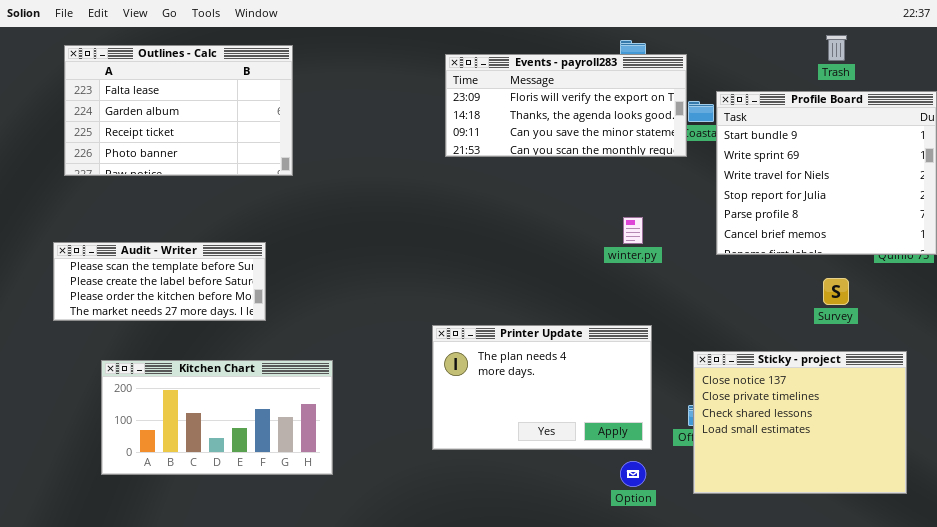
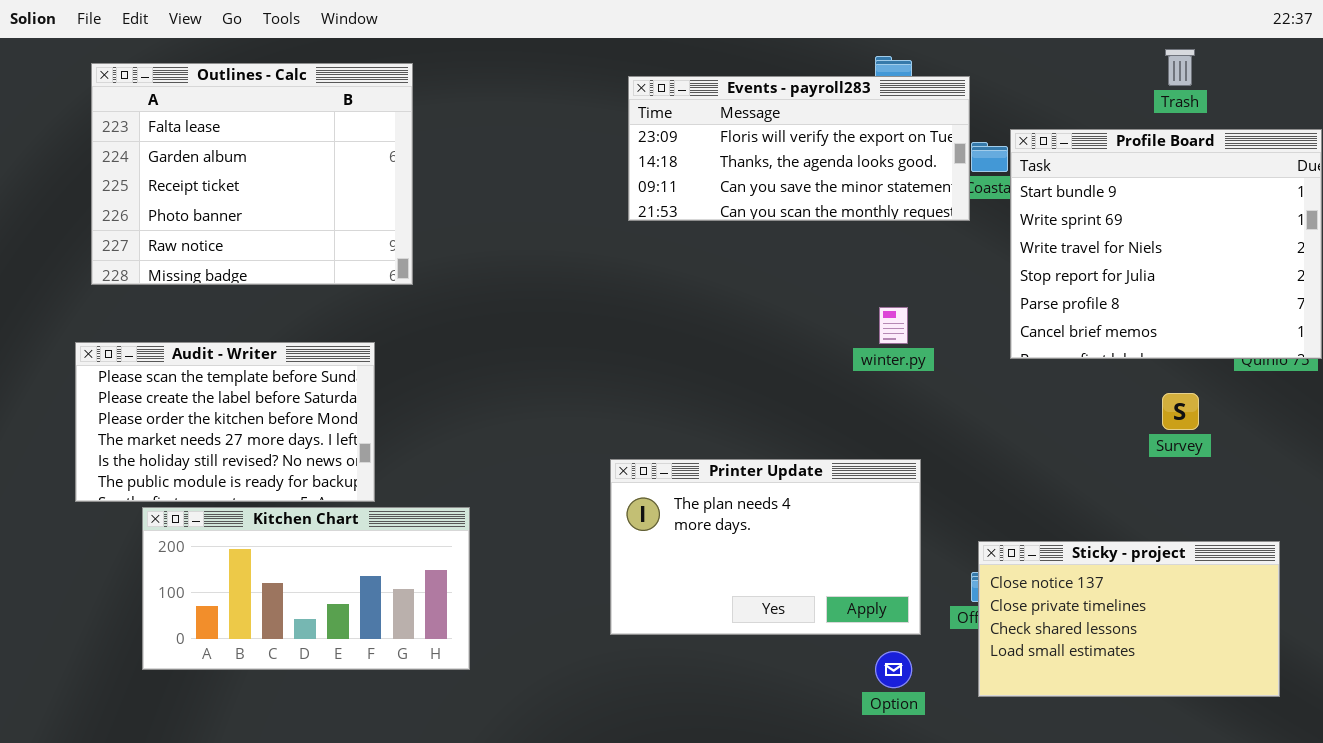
Outlines - Calc: [64,45,293,176] -> [91,63,413,285], resized
Audit - Writer: [53,242,266,321] -> [75,342,375,502], resized
Sticky - project: [693,351,907,494] -> [978,541,1280,697], resized

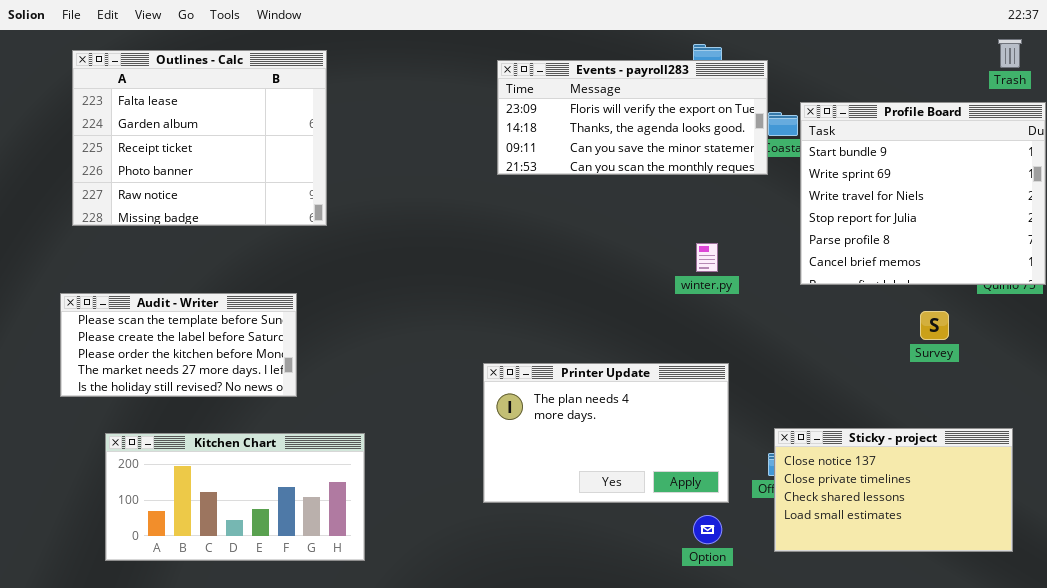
Trash: [1165,49,1195,86] -> [998,39,1022,68], moved
Audit - Writer: [75,342,375,502] -> [60,293,297,397], resized
Kitchen Chart: [142,507,470,670] -> [105,433,365,561], moved

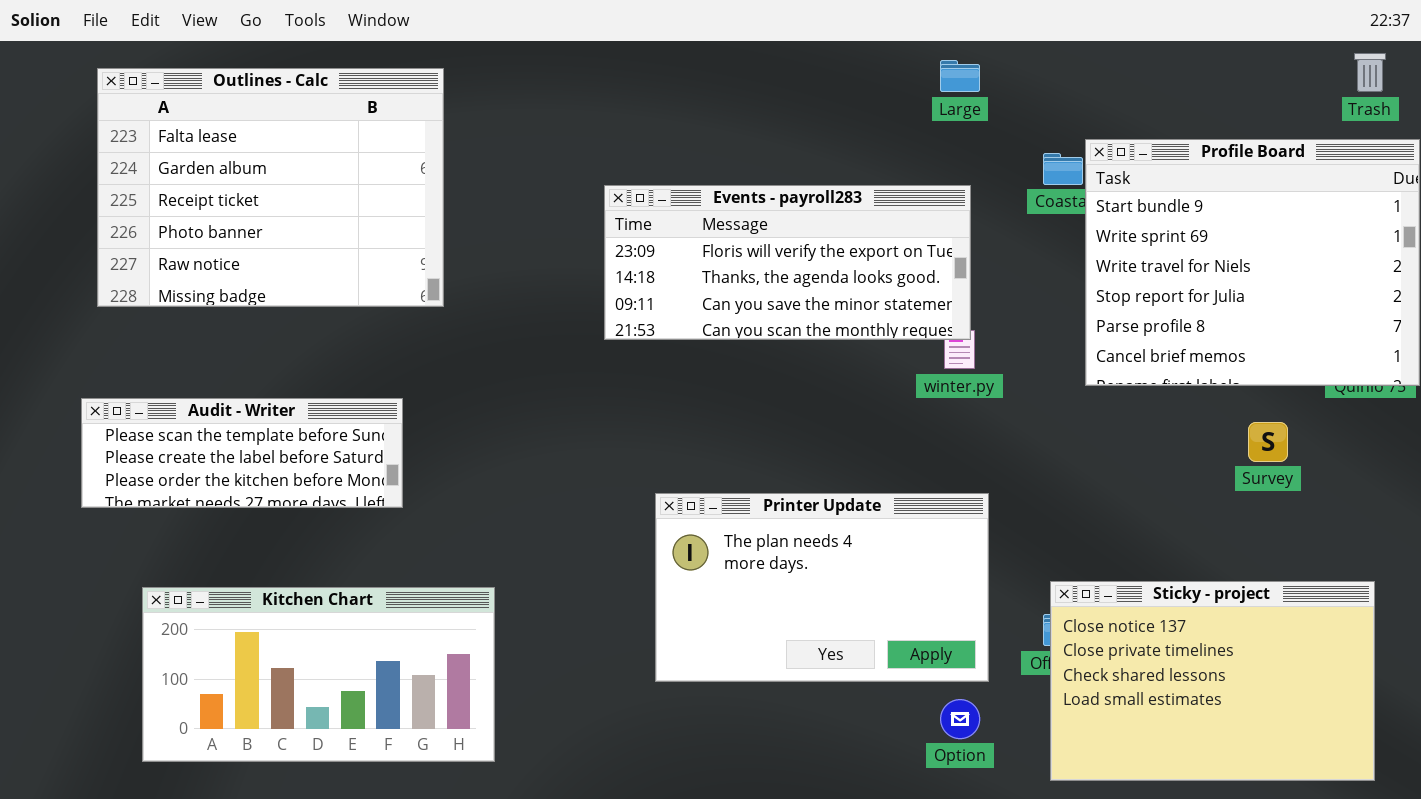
Events - payroll283: [497,60,768,175] -> [604,185,971,340], moved
Audit - Writer: [60,293,297,397] -> [81,398,403,508], resized
Sticky - project: [774,428,1013,552] -> [1050,581,1375,781], resized

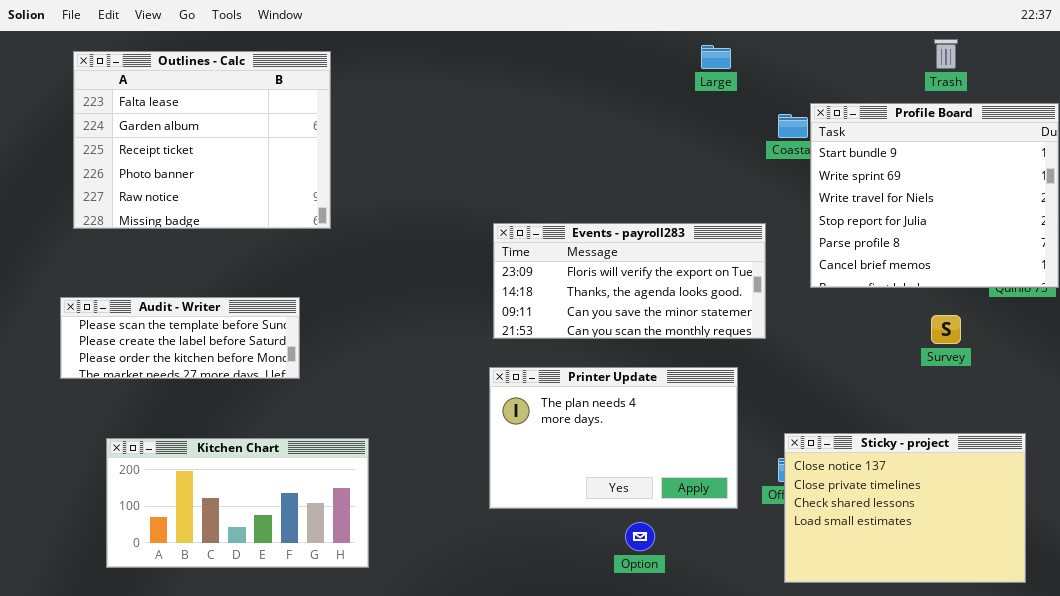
Trash: [1354,53,1386,92] -> [934,39,958,69], moved
Events - payroll283: [604,185,971,340] -> [493,223,766,339], moved
Option: [940,699,980,739] -> [625,522,655,551], moved

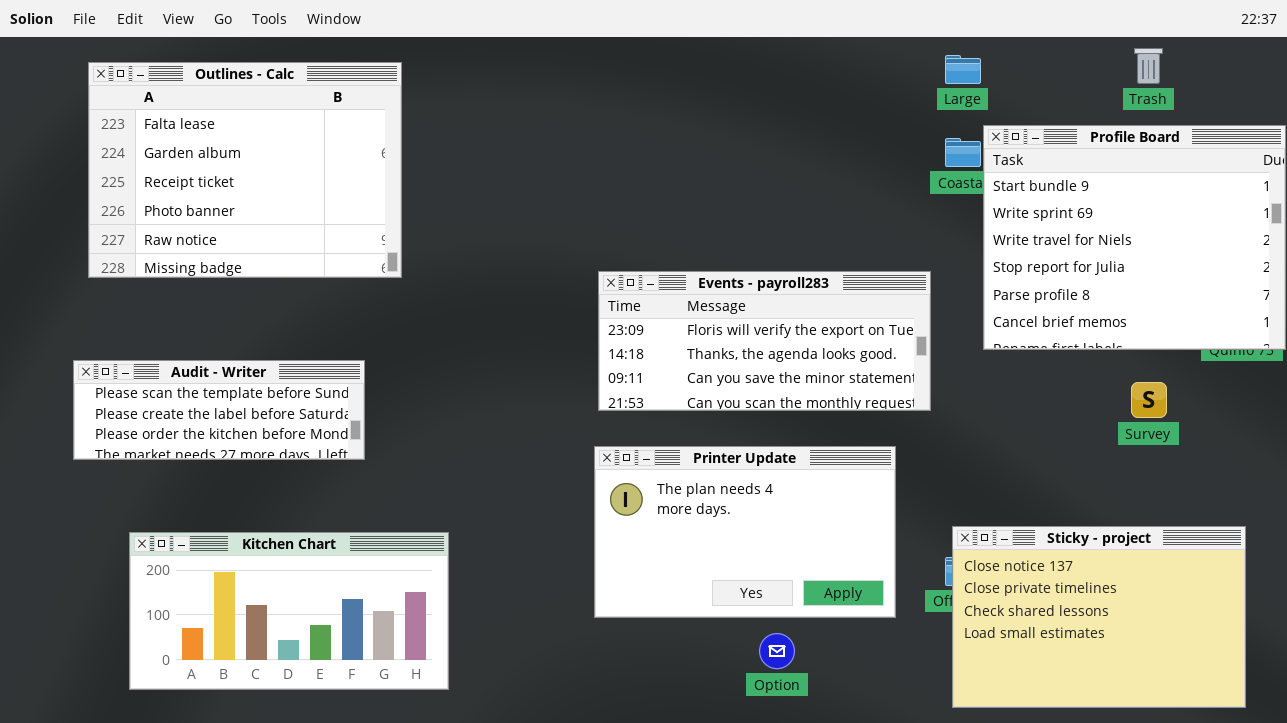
Large: [701,45,731,69] -> [945,55,981,84], moved

